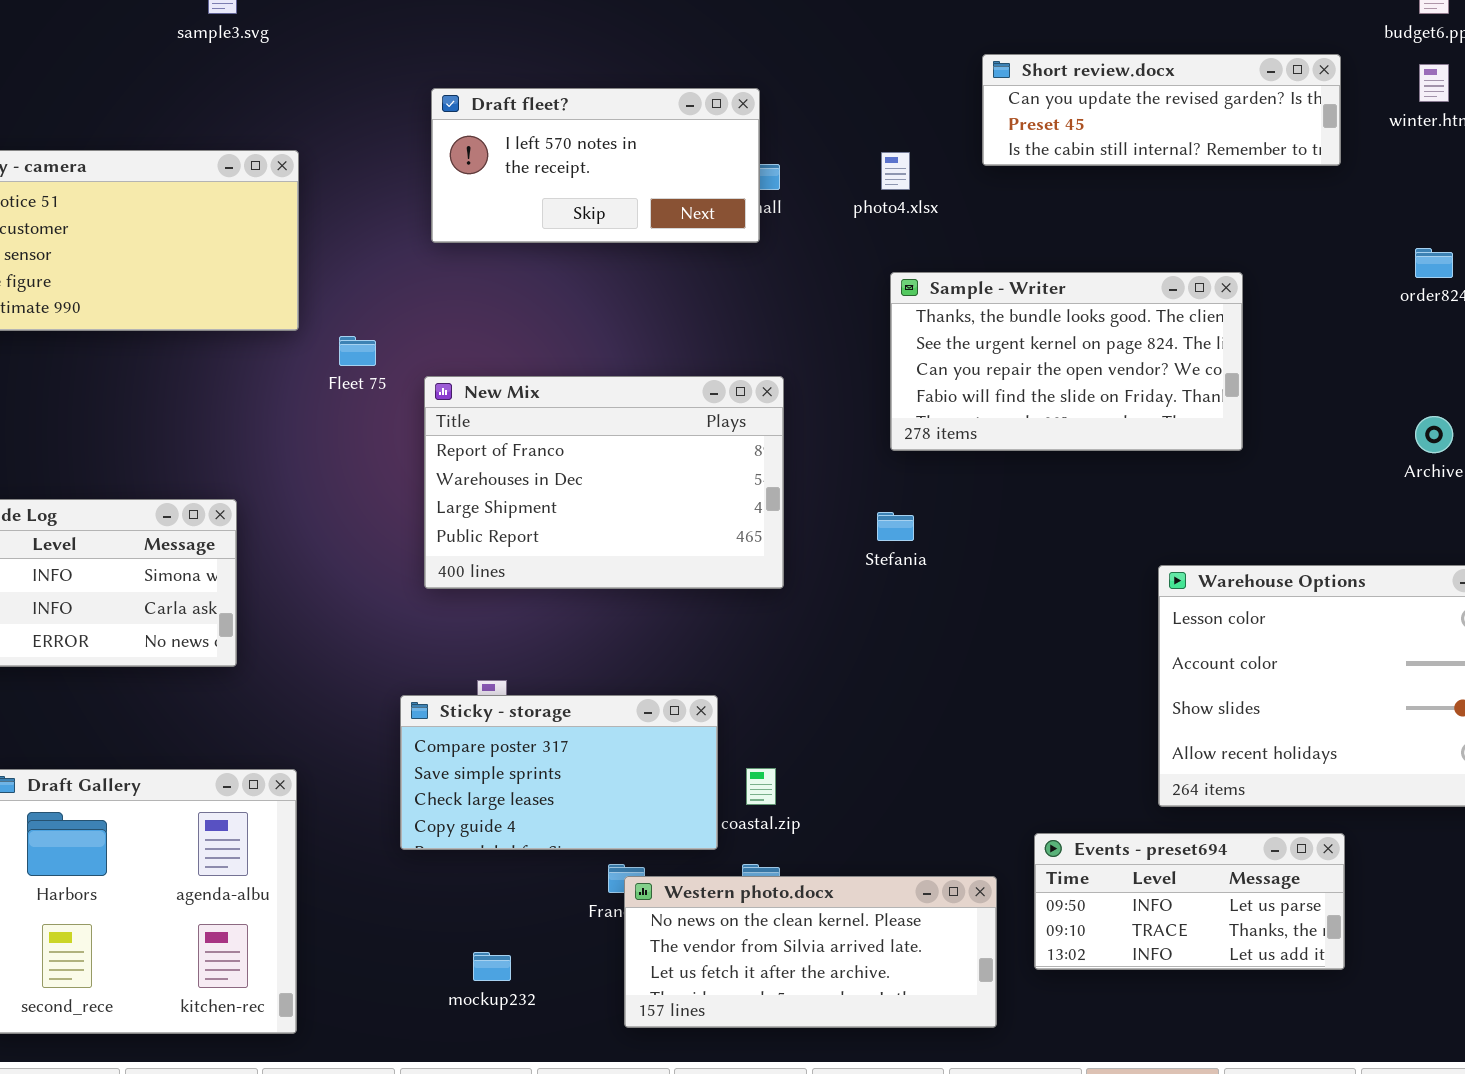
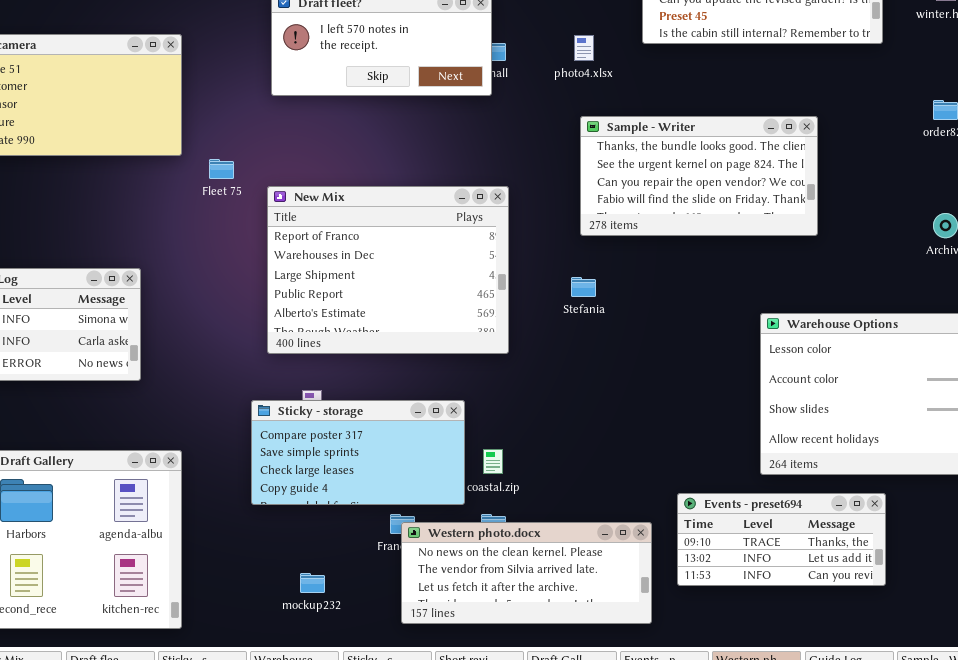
New Mix: [424,376,784,589] -> [267,186,509,354], resized
Events - preset694: [1034,833,1345,970] -> [677,493,886,586], scrolled down 1 row

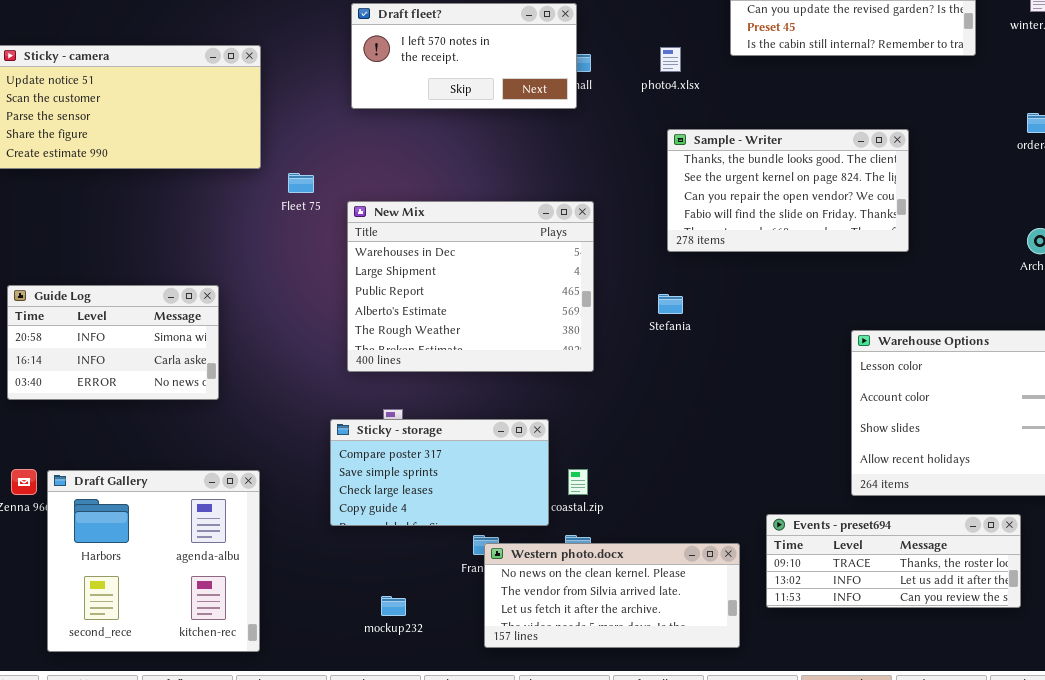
New Mix: [267,186,509,354] -> [347,201,594,372], scrolled down 1 row
Events - preset694: [677,493,886,586] -> [766,514,1021,608], resized

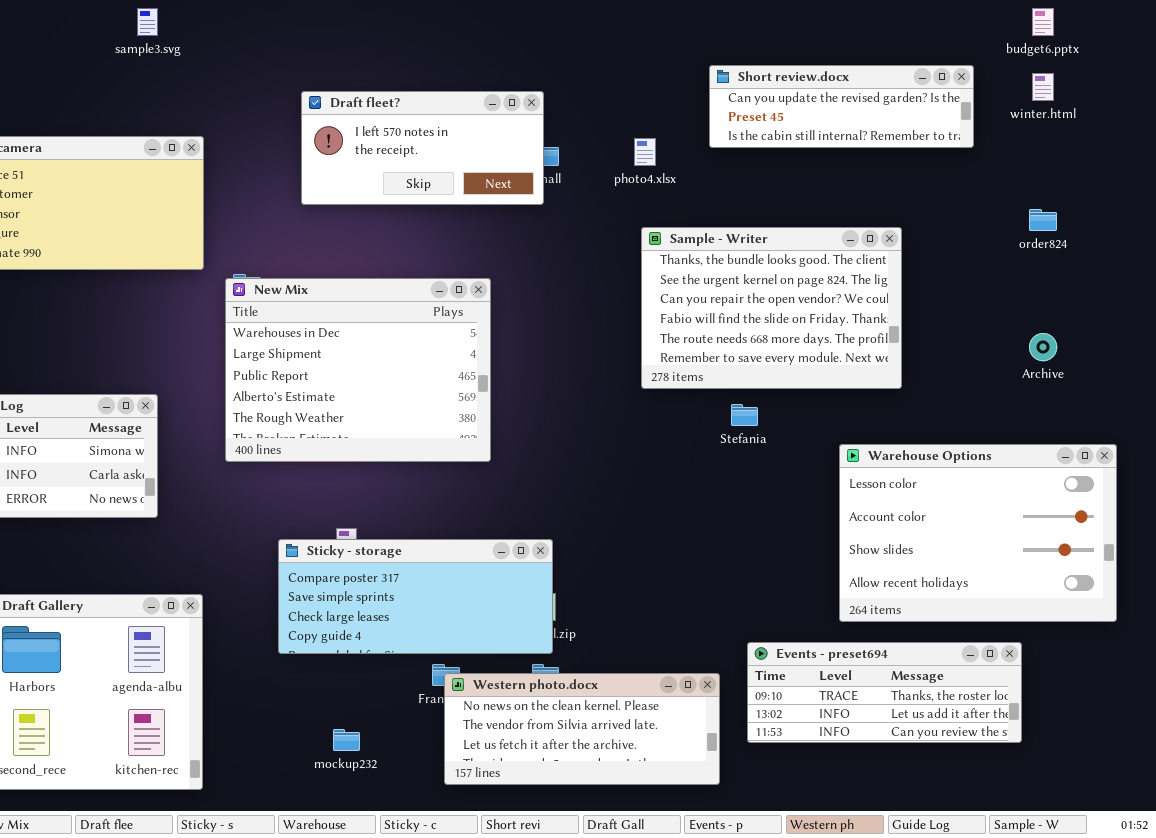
Sample - Writer: [667,129,909,252] -> [641,227,902,389], resized
New Mix: [347,201,594,372] -> [225,278,491,462], moved
Stefania: [658,294,683,314] -> [731,404,758,426], moved
Sticky - storage: [330,419,549,526] -> [278,539,553,654], resized

